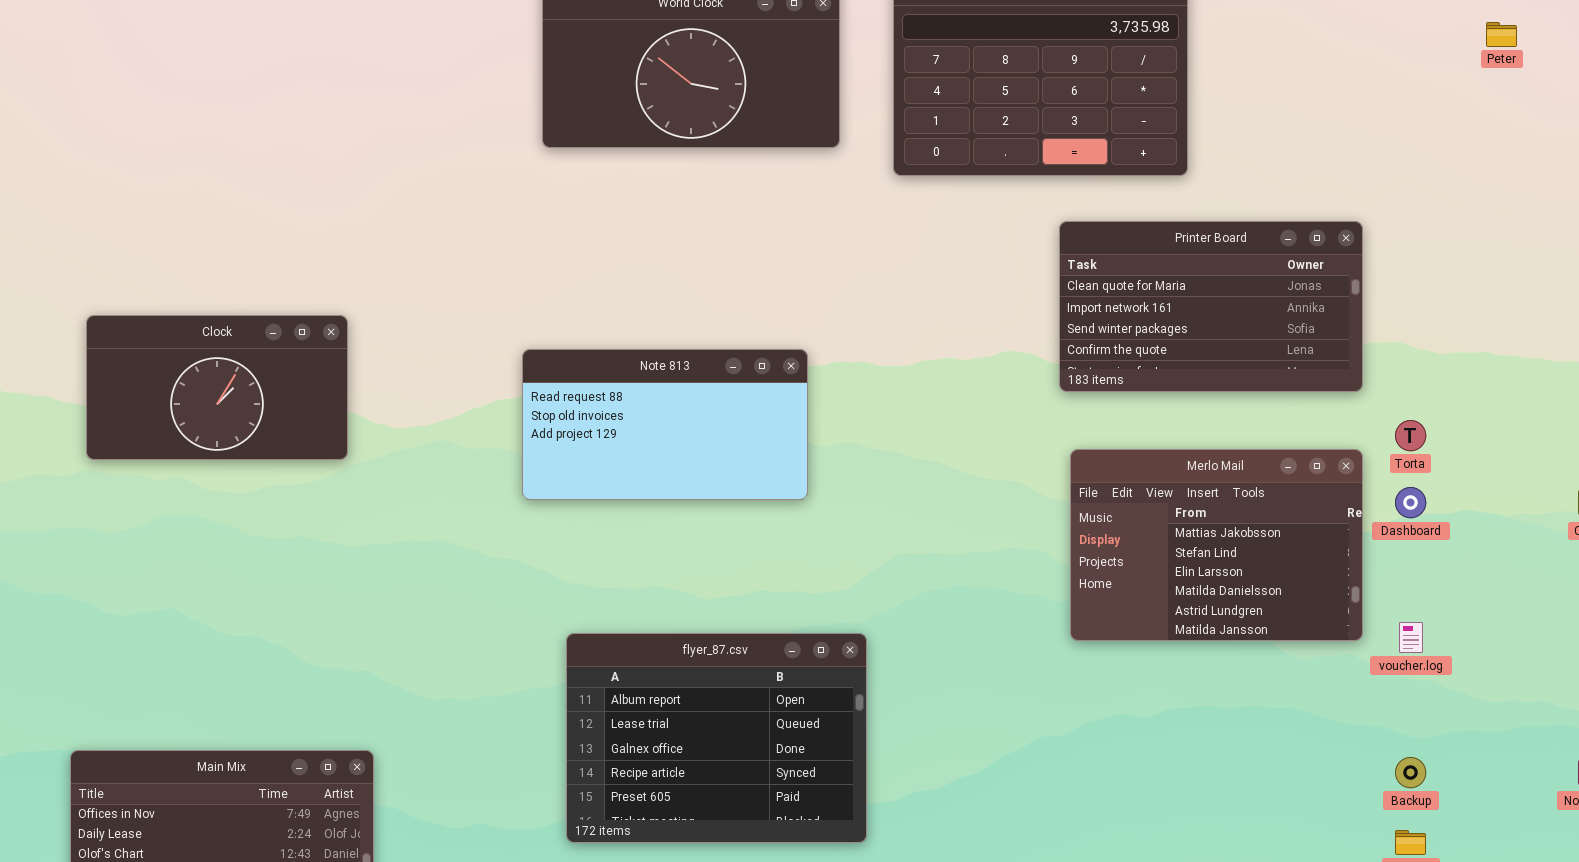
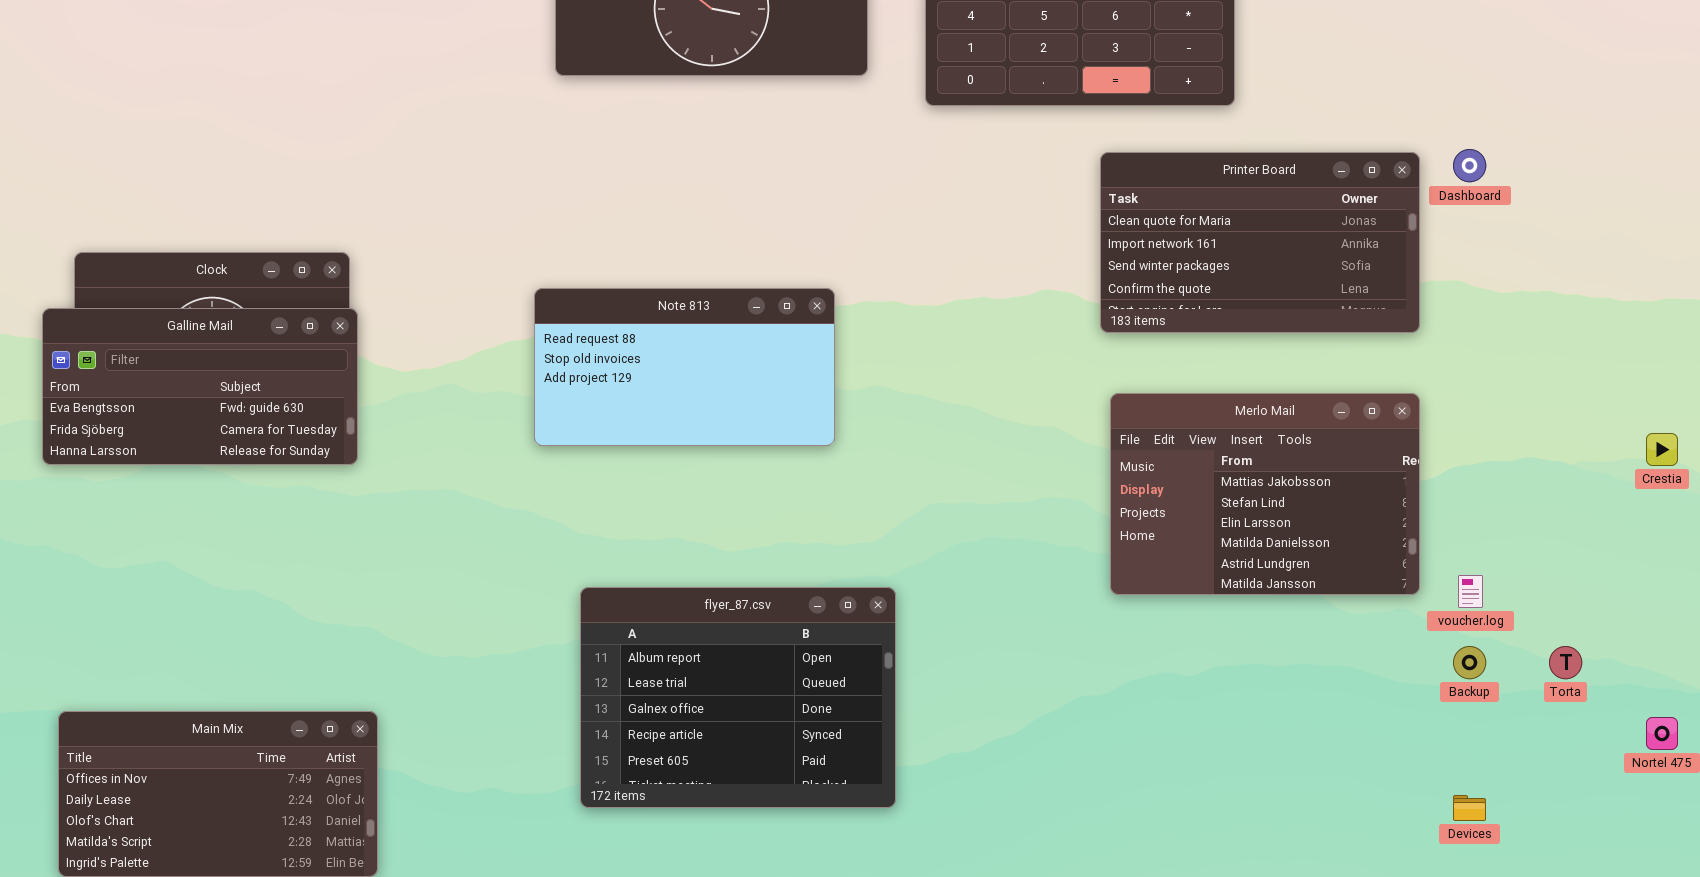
Galline Mail: none -> [42,308,358,465], opened
Torta: [1395,420,1426,451] -> [1549,646,1582,679], moved
Dashboard: [1395,487,1426,518] -> [1453,149,1486,182], moved
Backup: [1395,757,1426,788] -> [1453,646,1486,679], moved

